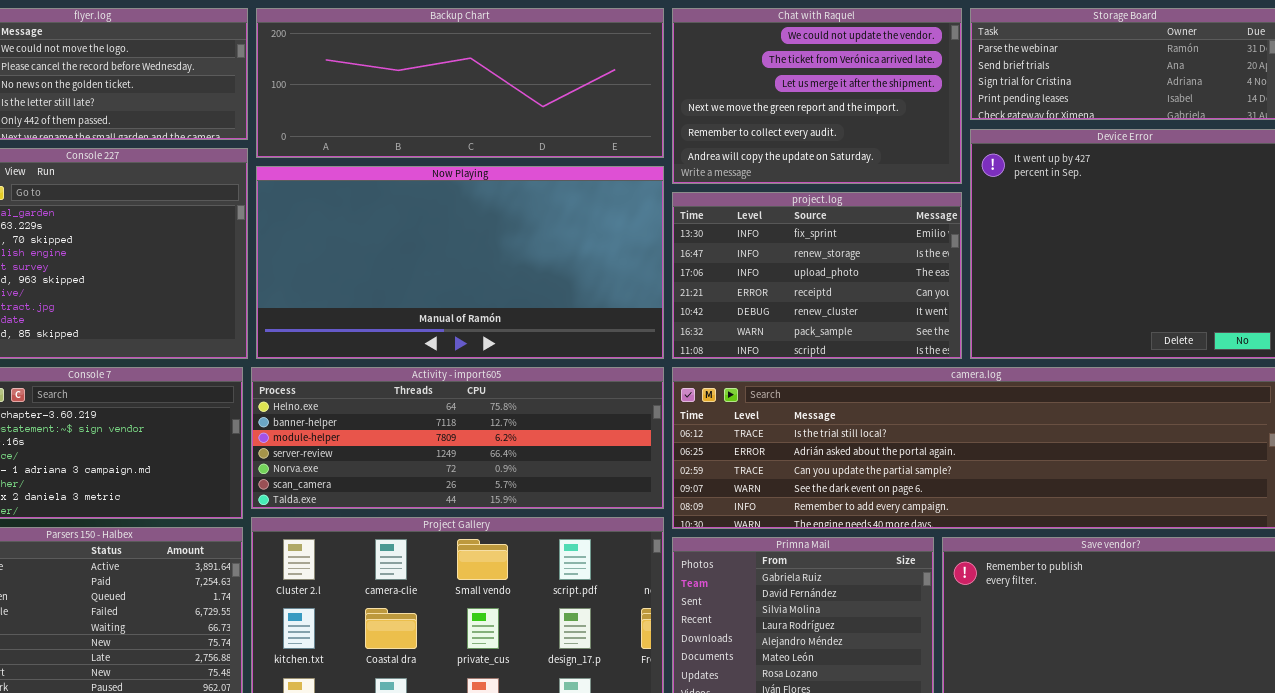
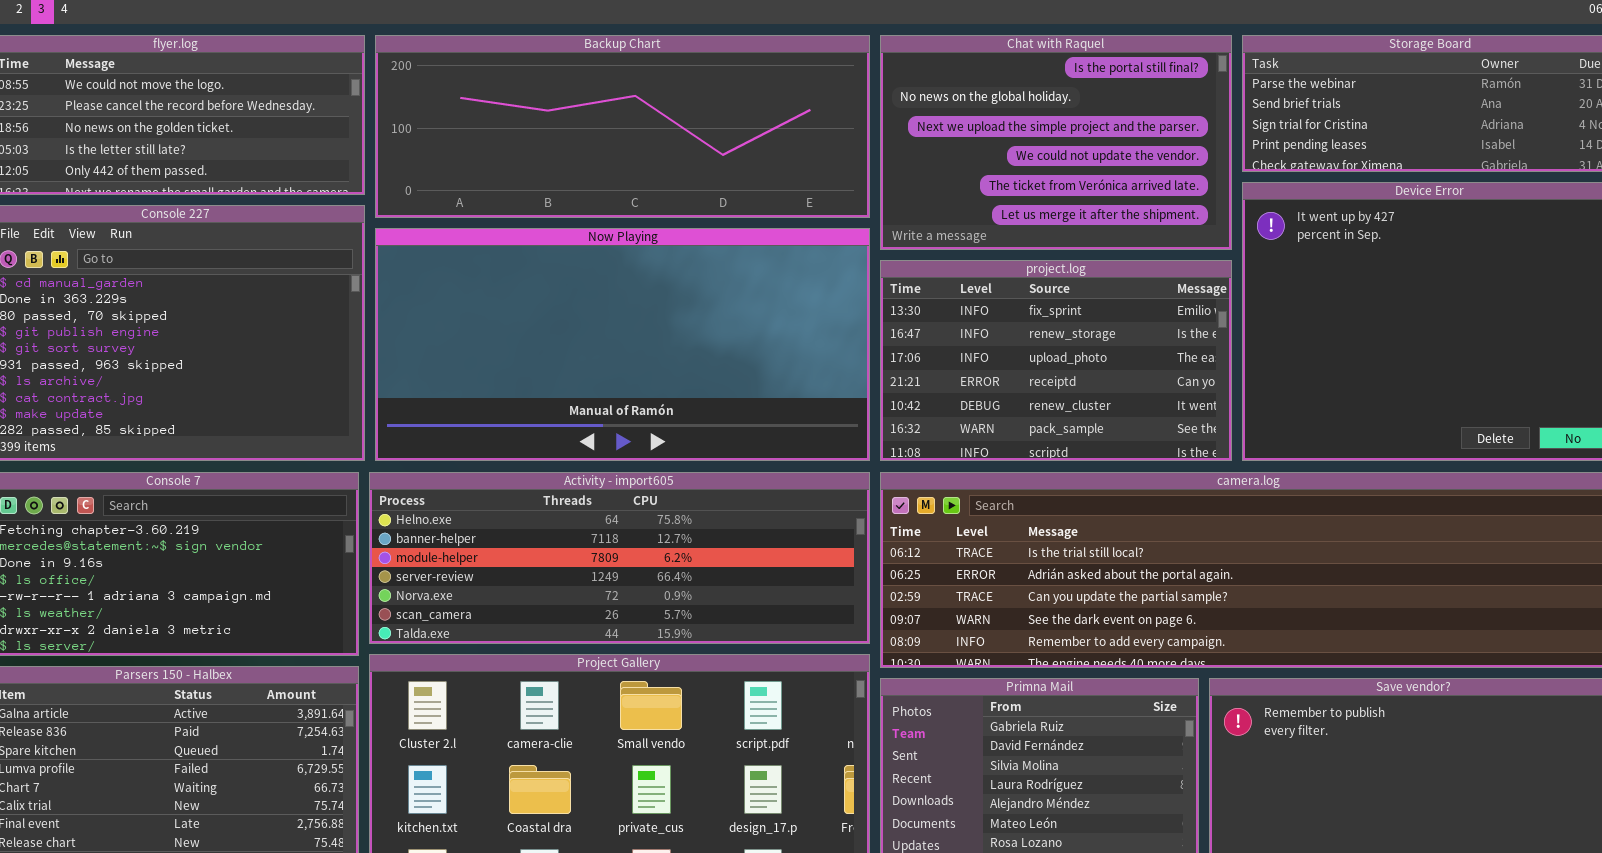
Chat with Raquel: [672,8,962,184] -> [880,35,1232,250], scrolled up 3 rows

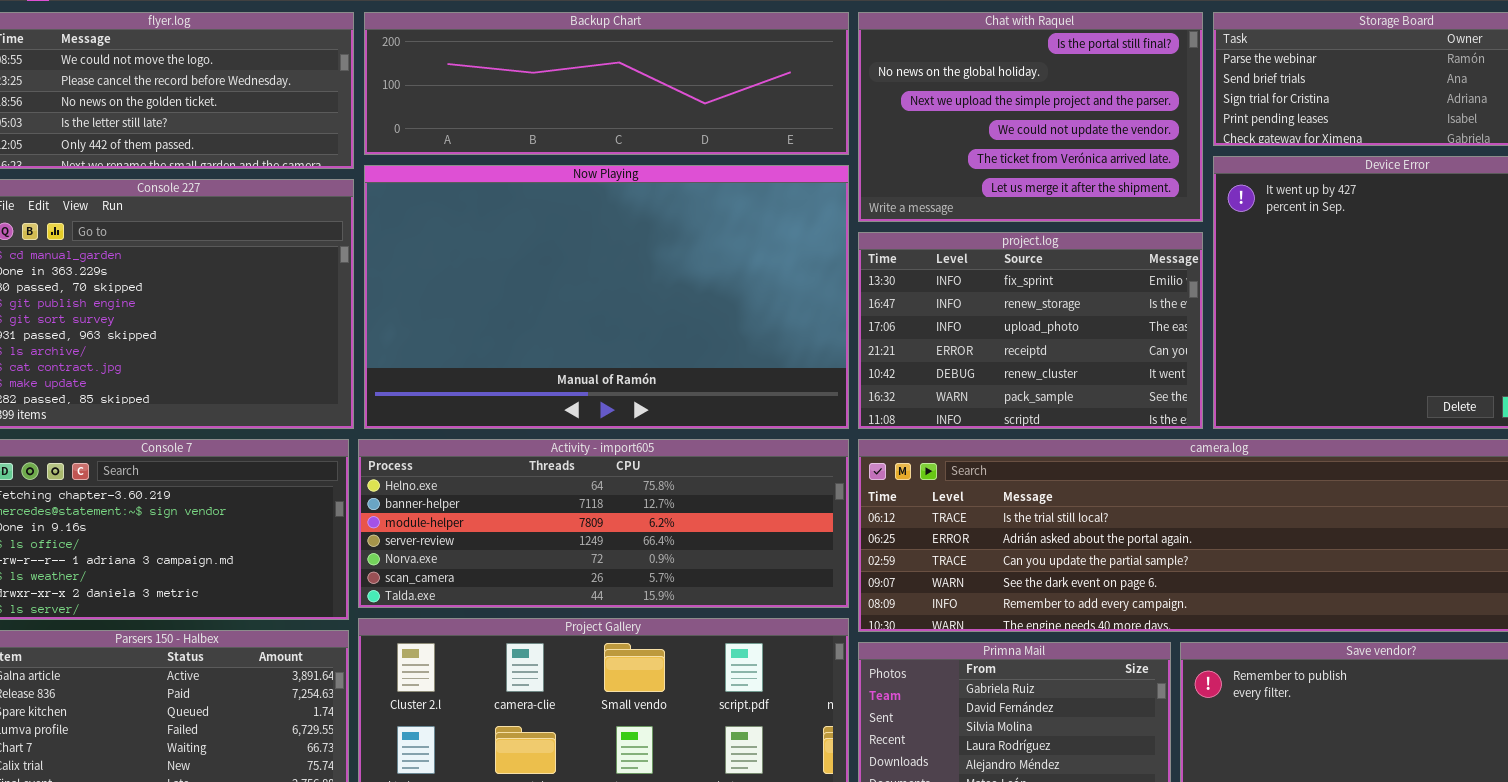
Backup Chart: [375,35,870,218] -> [364,12,849,155], resized
Now Playing: [375,228,870,461] -> [364,165,849,429], resized

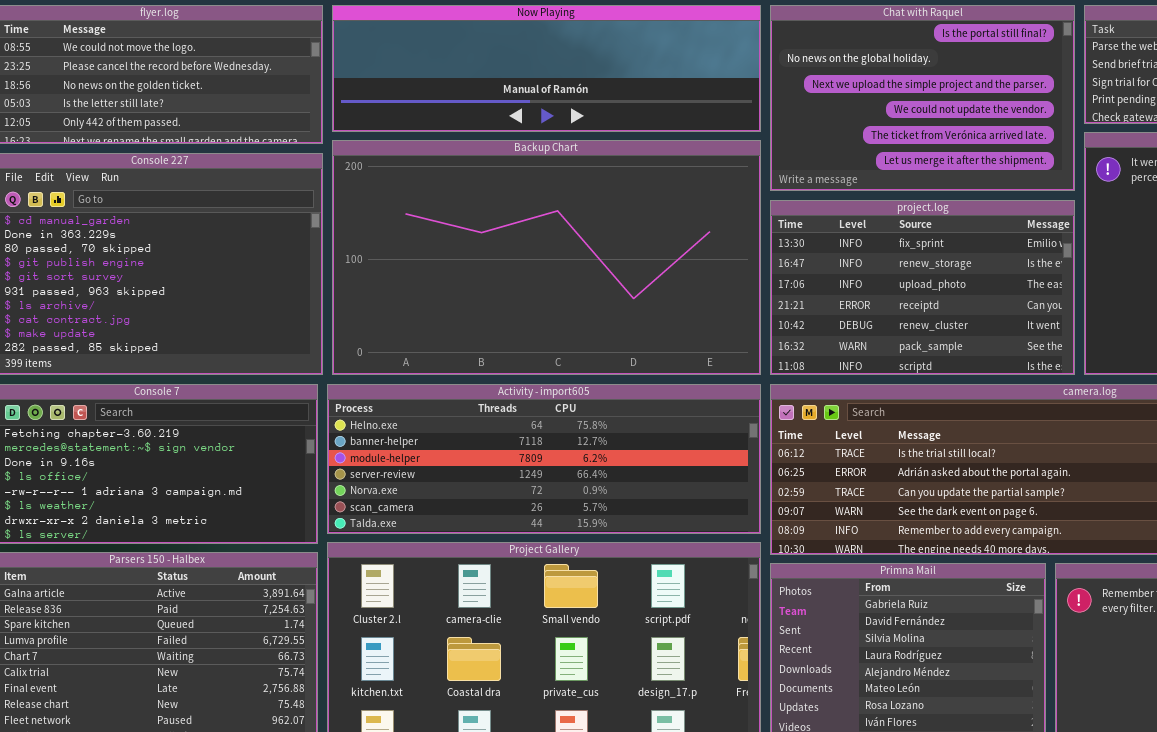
Backup Chart: [364,12,849,155] -> [332,140,761,375], moved, resized
Now Playing: [364,165,849,429] -> [332,5,761,132], moved, resized

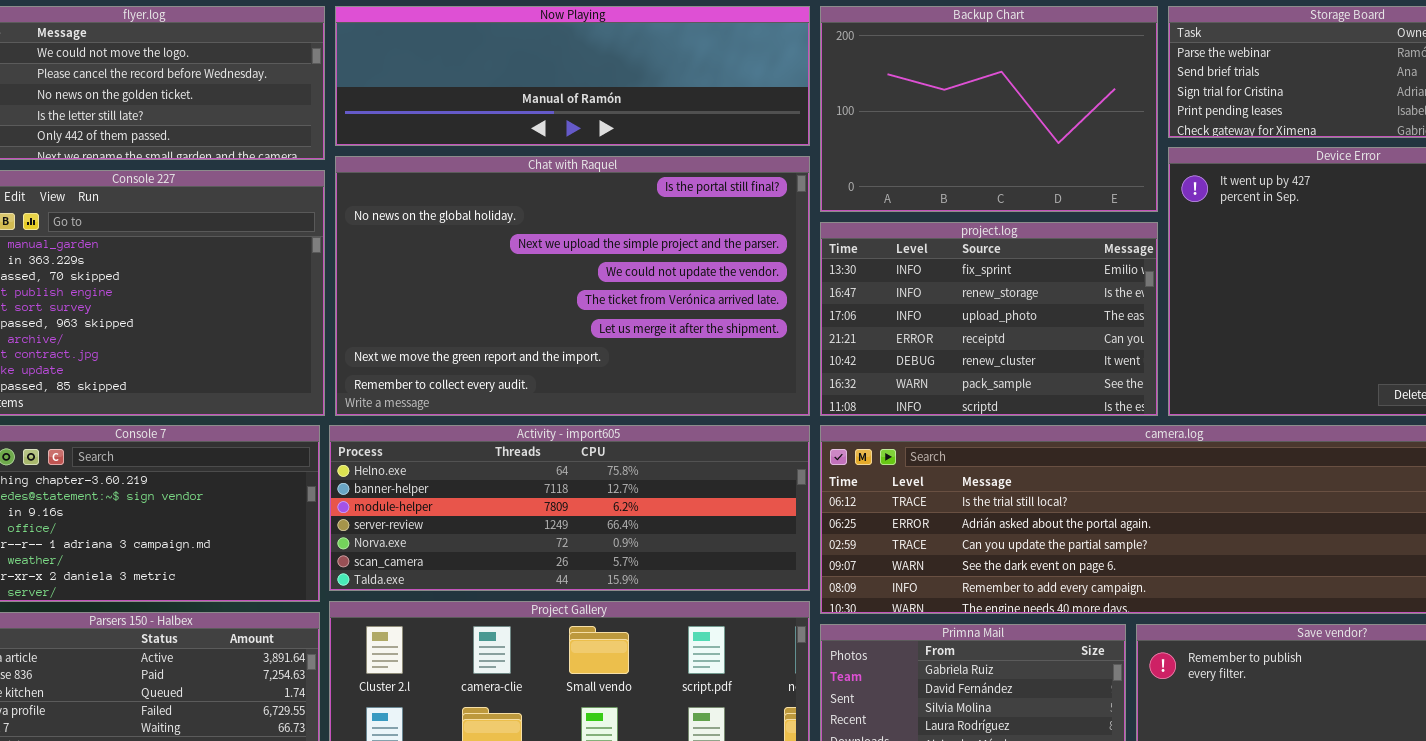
Chat with Raquel: [770,5,1075,191] -> [335,156,810,416], moved, resized
Backup Chart: [332,140,761,375] -> [820,6,1158,212], moved, resized

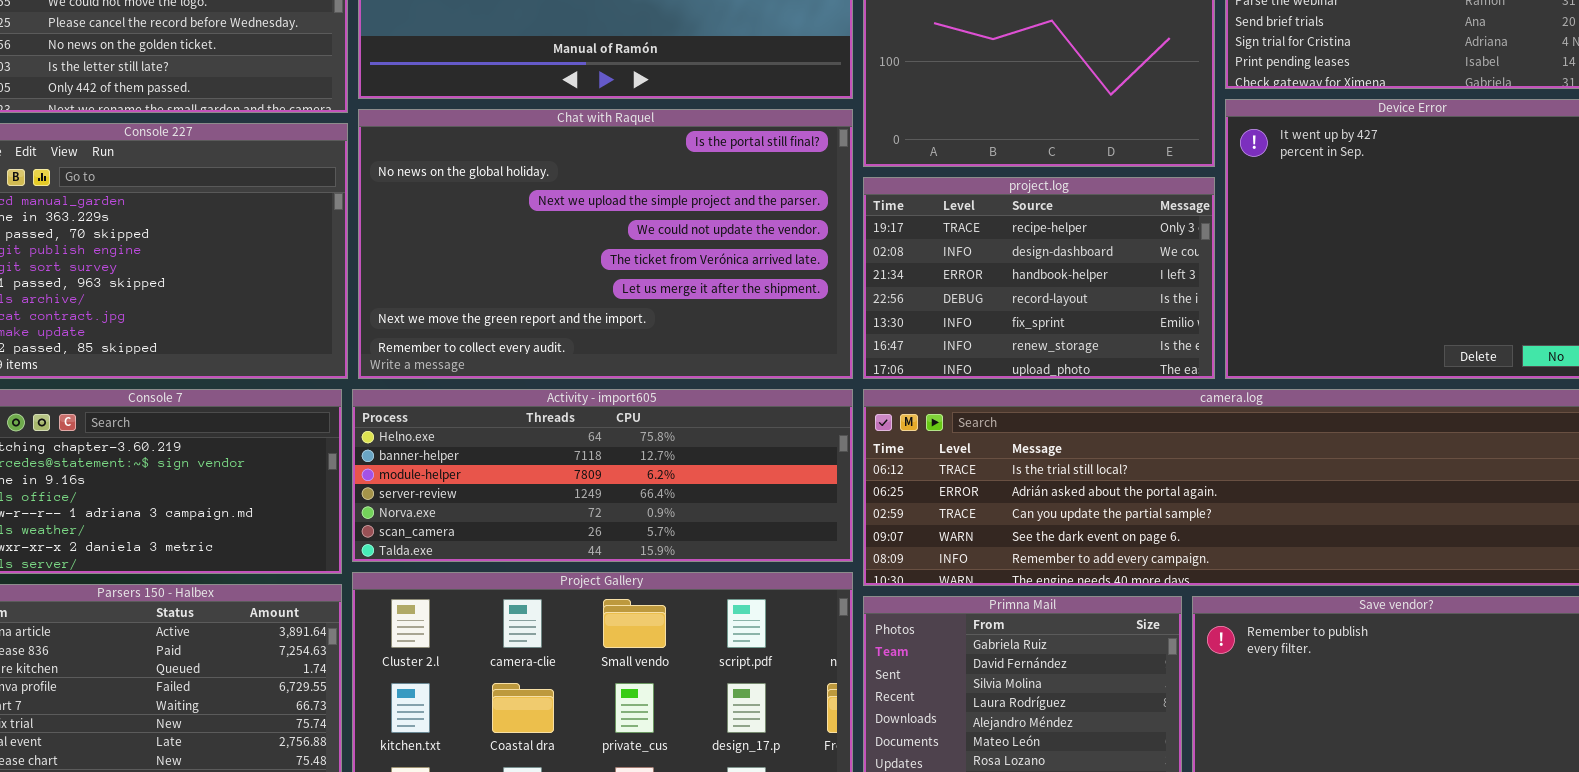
project.log: [820,222,1158,416] -> [863,177,1215,379], scrolled up 4 rows

